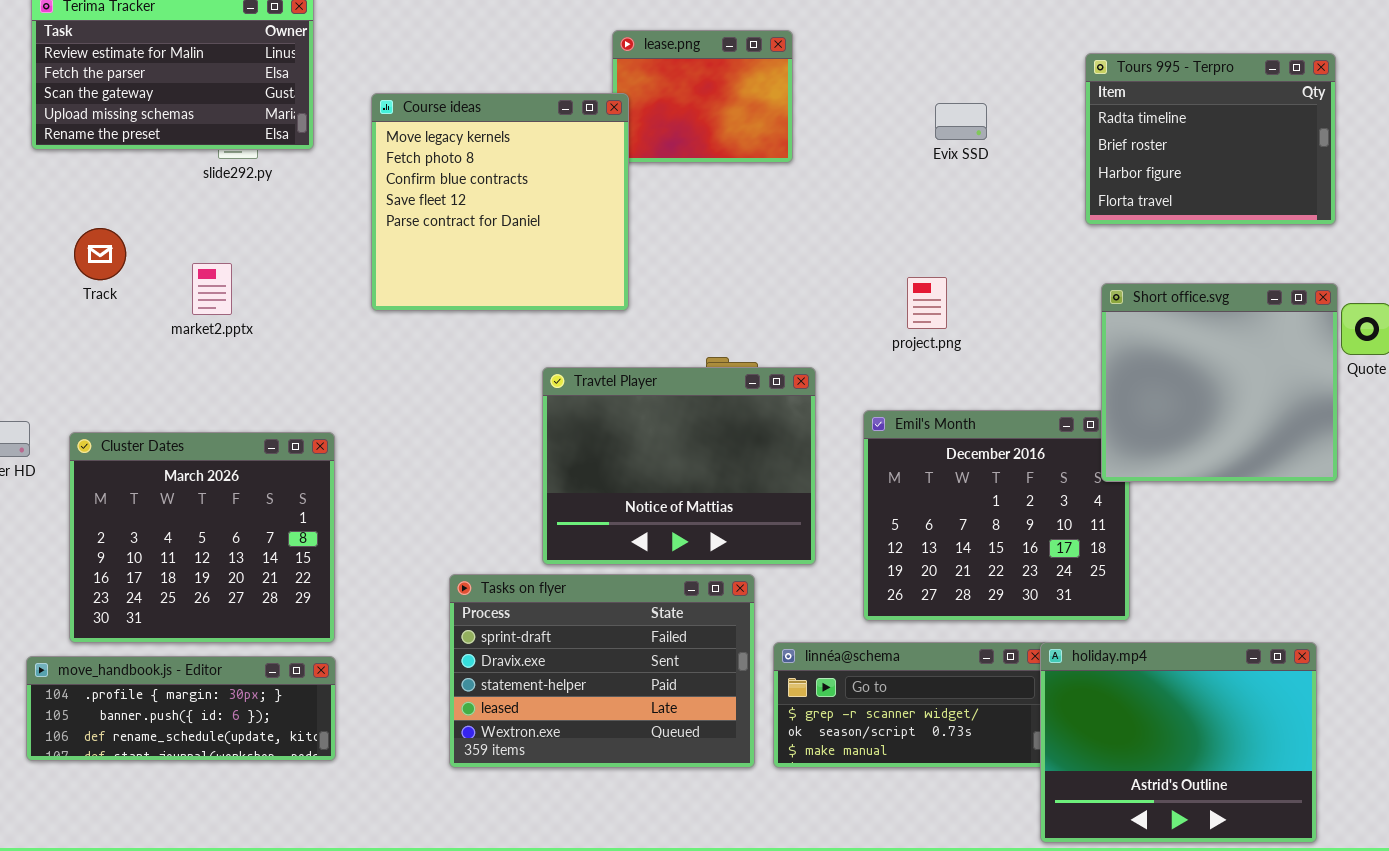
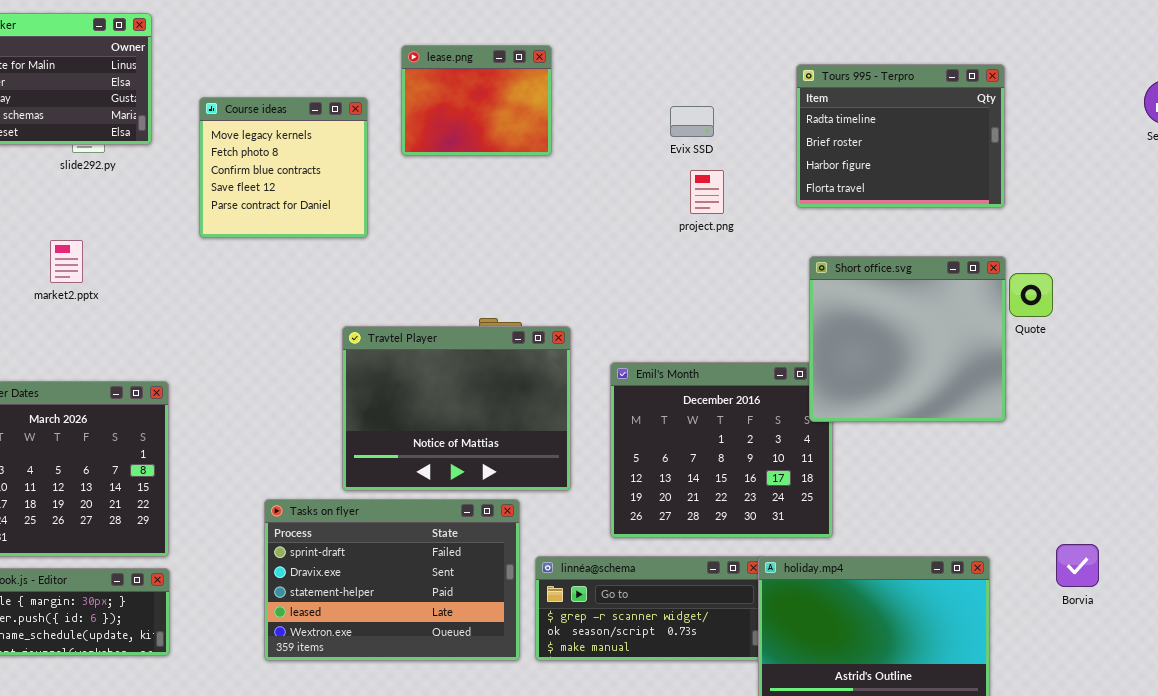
Course ideas: [371,93,629,311] -> [199,97,368,238], resized
project.png: [907,277,947,329] -> [690,170,724,214], moved

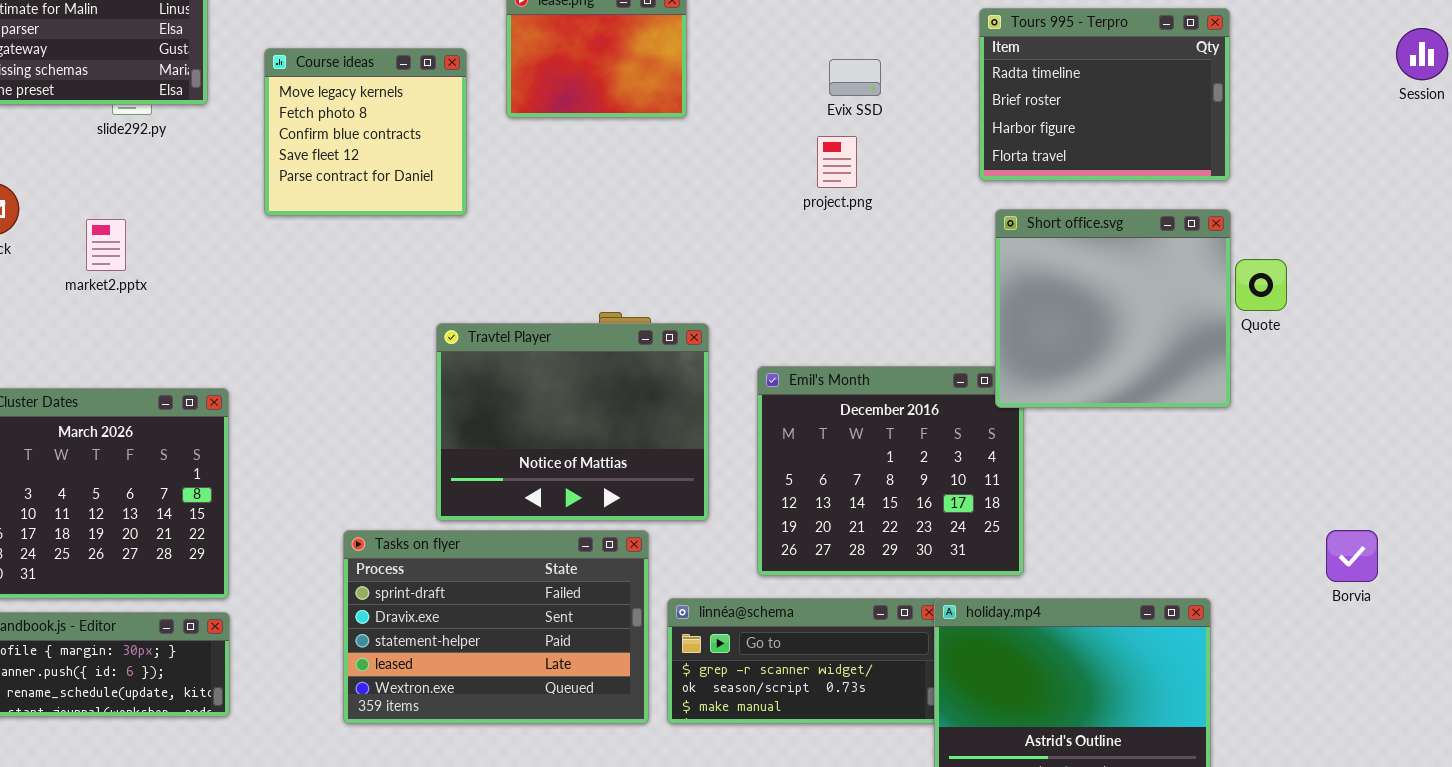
project.png: [690,170,724,214] -> [817,136,857,188], moved
Short office.svg: [809,256,1006,422] -> [995,209,1231,408], moved
Borvia: [1056,544,1099,587] -> [1326,530,1378,582], moved

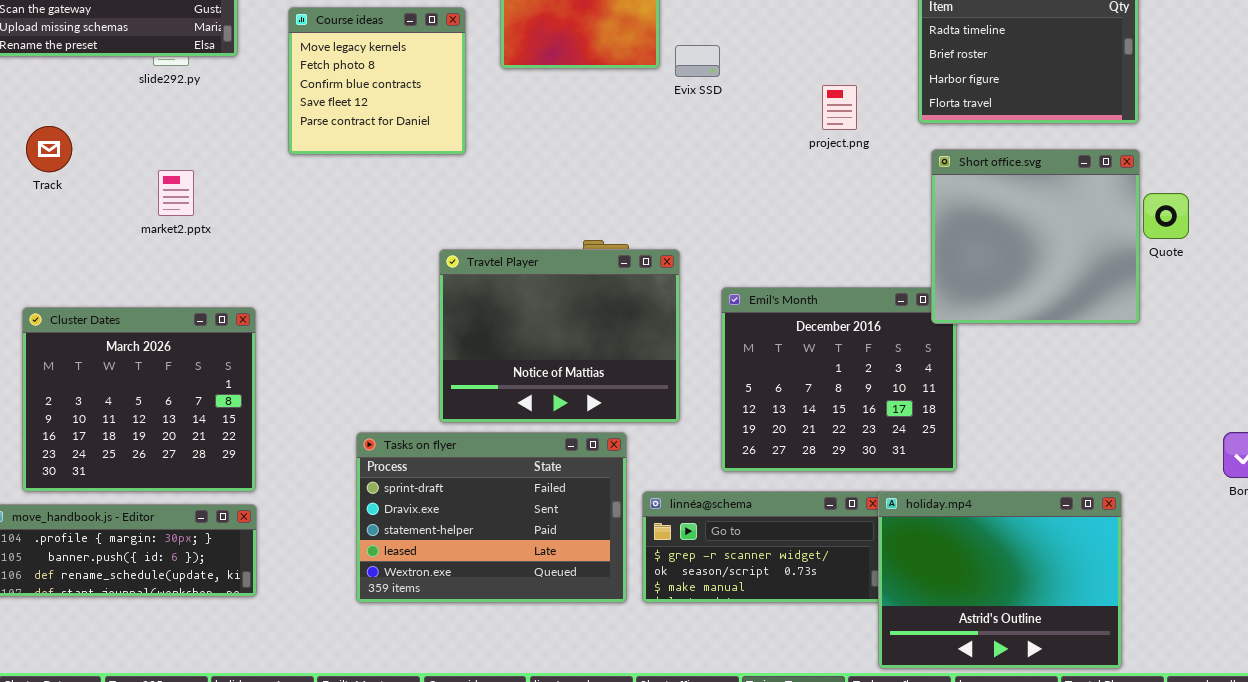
Evix SSD: [829,59,881,96] -> [675,45,720,77], moved
project.png: [817,136,857,188] -> [822,85,857,130], moved
market2.pptx: [86,219,126,271] -> [158,170,194,216], moved

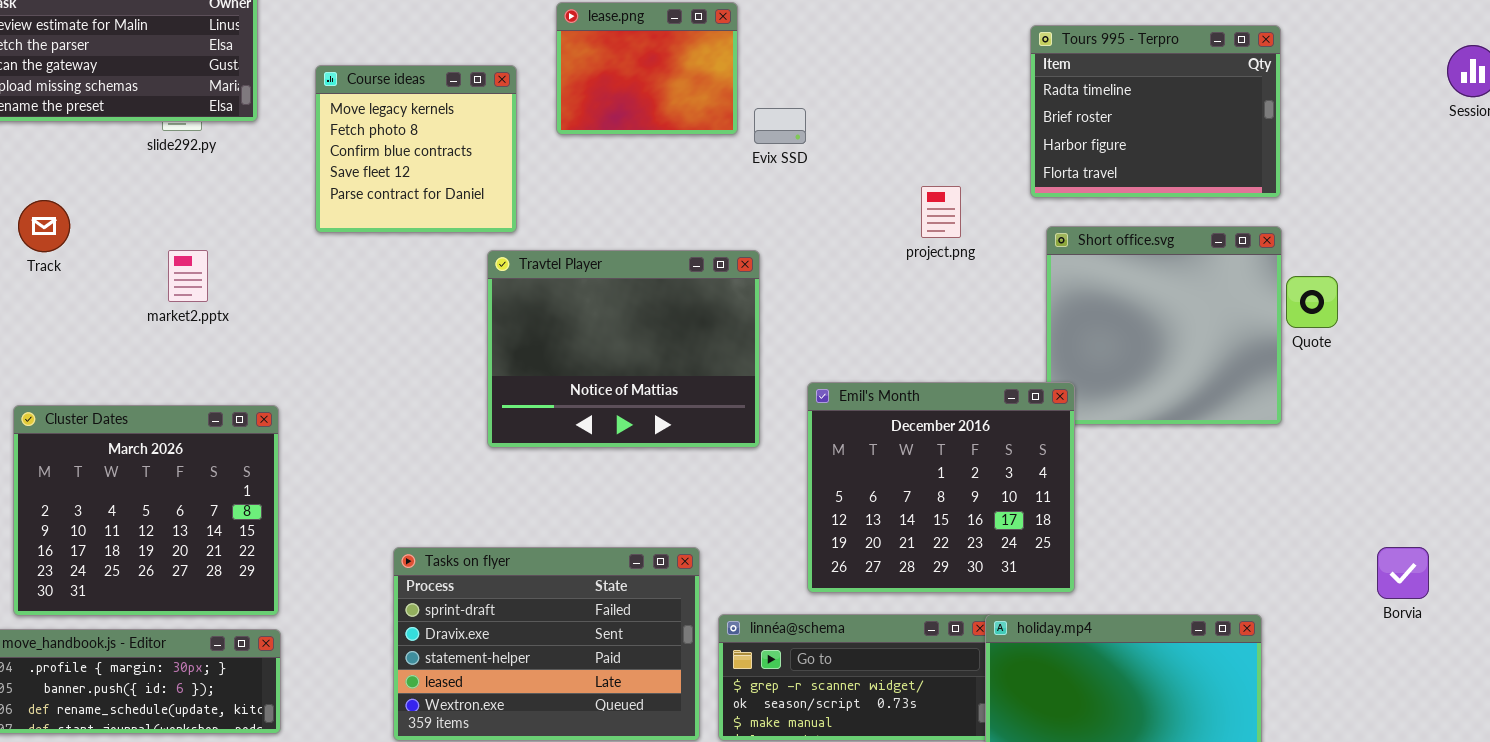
project.png: [822,85,857,130] -> [921,186,961,238], moved
Travtel Player: [439,249,680,423] -> [487,250,760,448], moved
Emil's Month: [721,287,957,472] -> [807,382,1075,593], raised

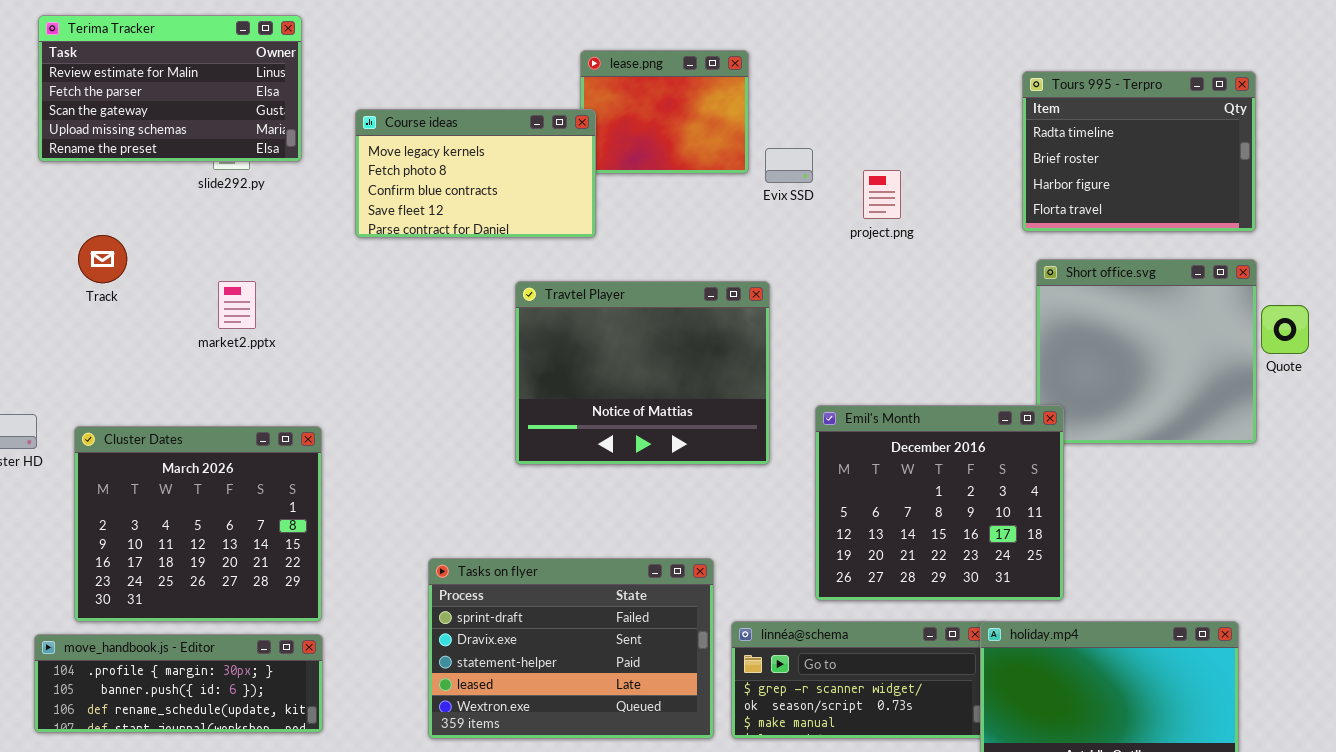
Course ideas: [315,65,517,233] -> [355,109,596,238], resized
project.png: [921,186,961,238] -> [863,170,901,219], moved

